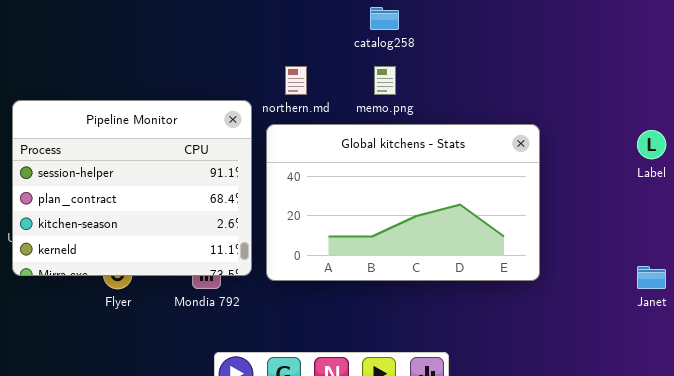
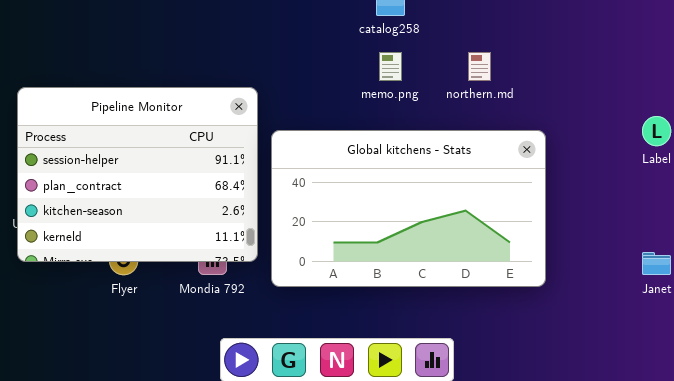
northern.md: [285,66,307,95] -> [468,52,491,81], moved
Global kitchens - Stats: [266,124,540,281] -> [271,130,546,287], moved

